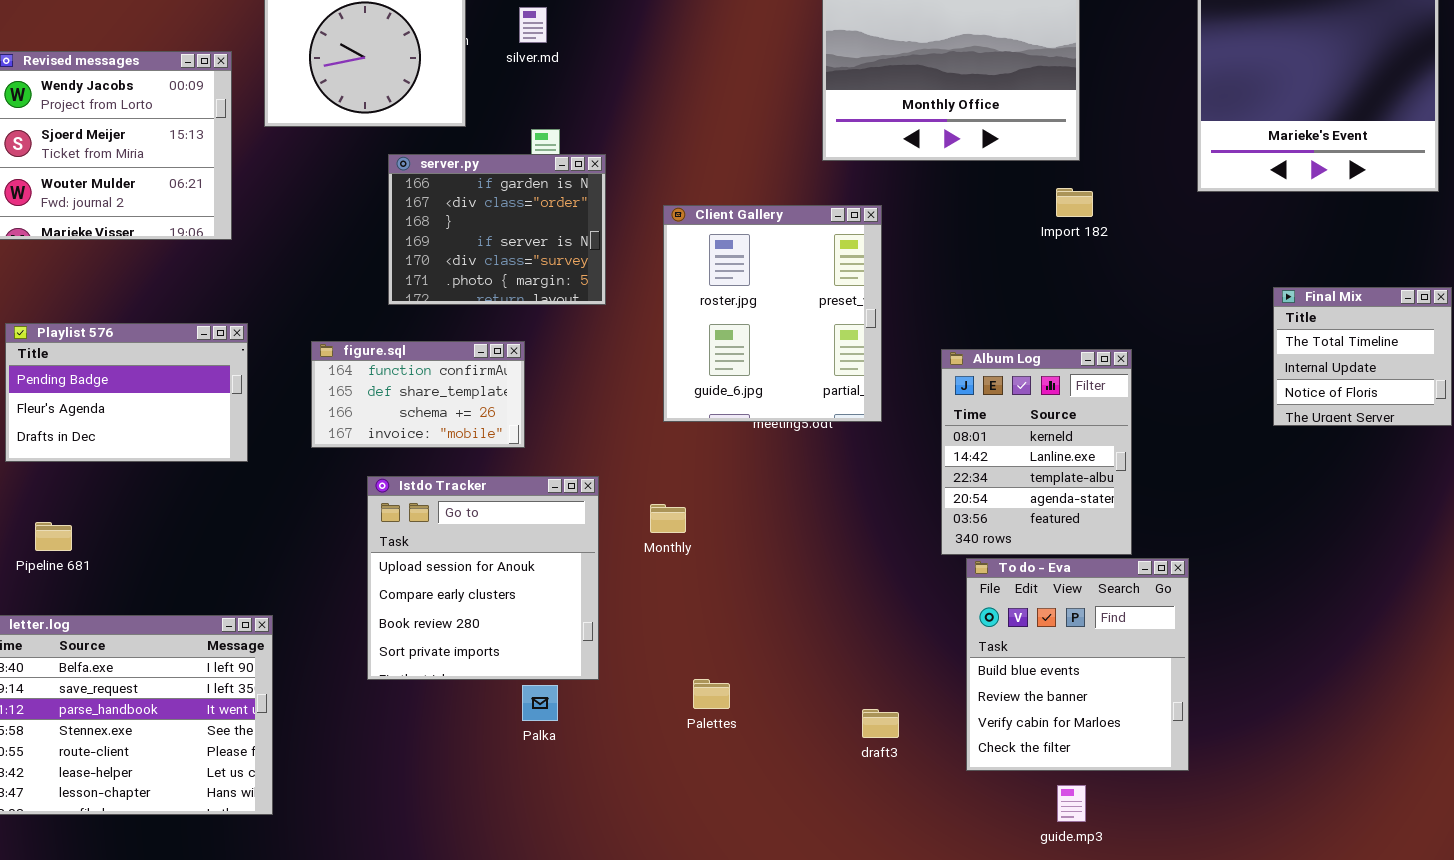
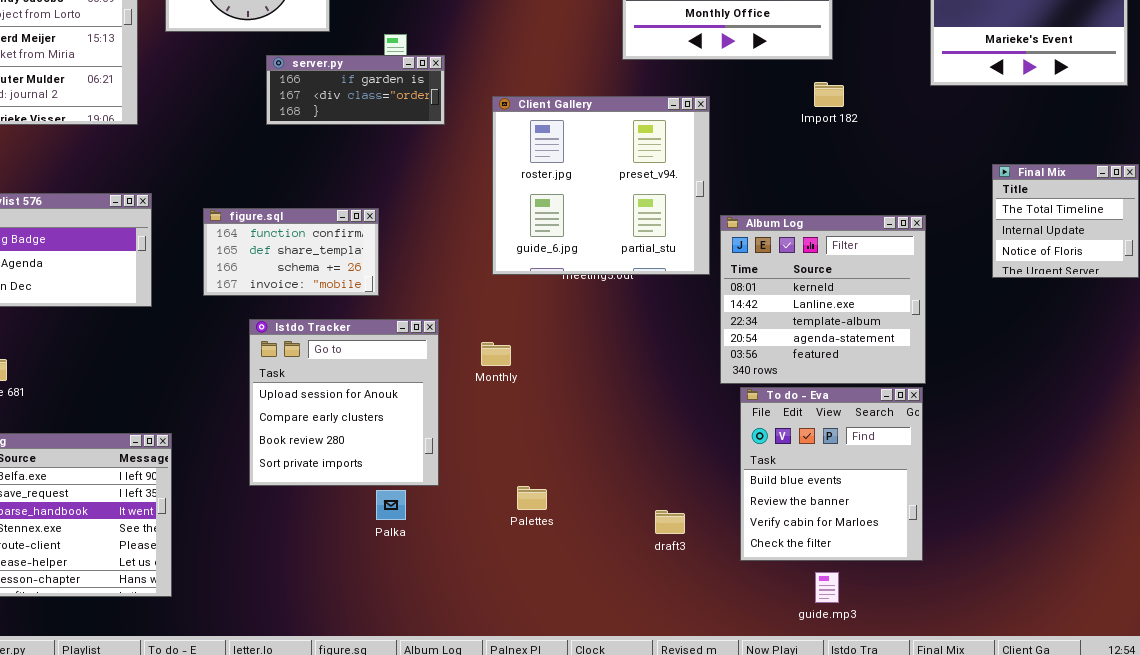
server.py: [388,154,606,305] -> [266,55,445,125], resized
Client Gallery: [663,205,882,422] -> [492,96,710,275], resized
Album Log: [941,349,1132,555] -> [720,215,926,384], resized

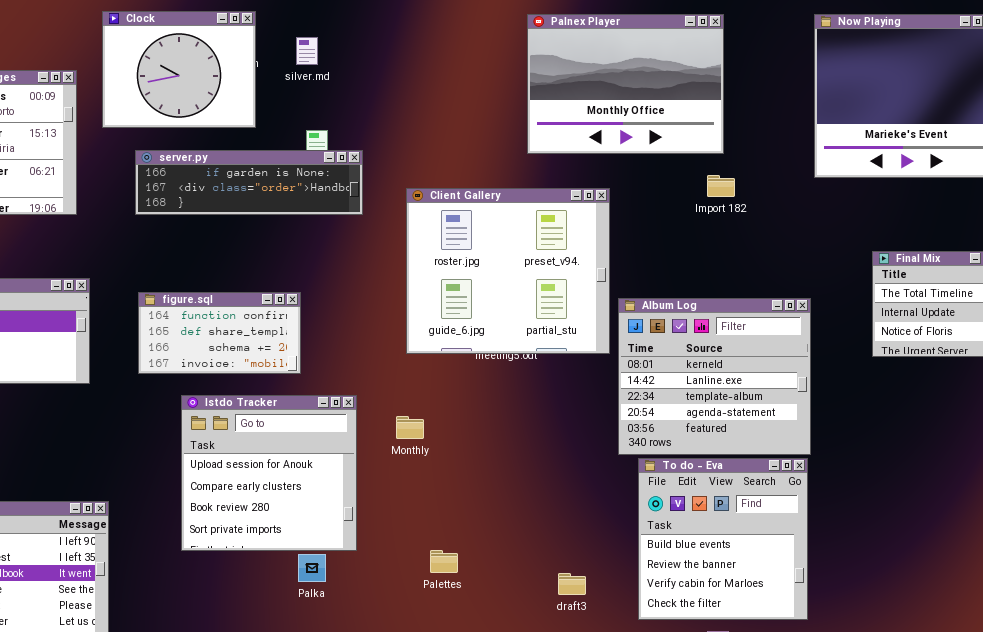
server.py: [266,55,445,125] -> [135,150,363,215], resized

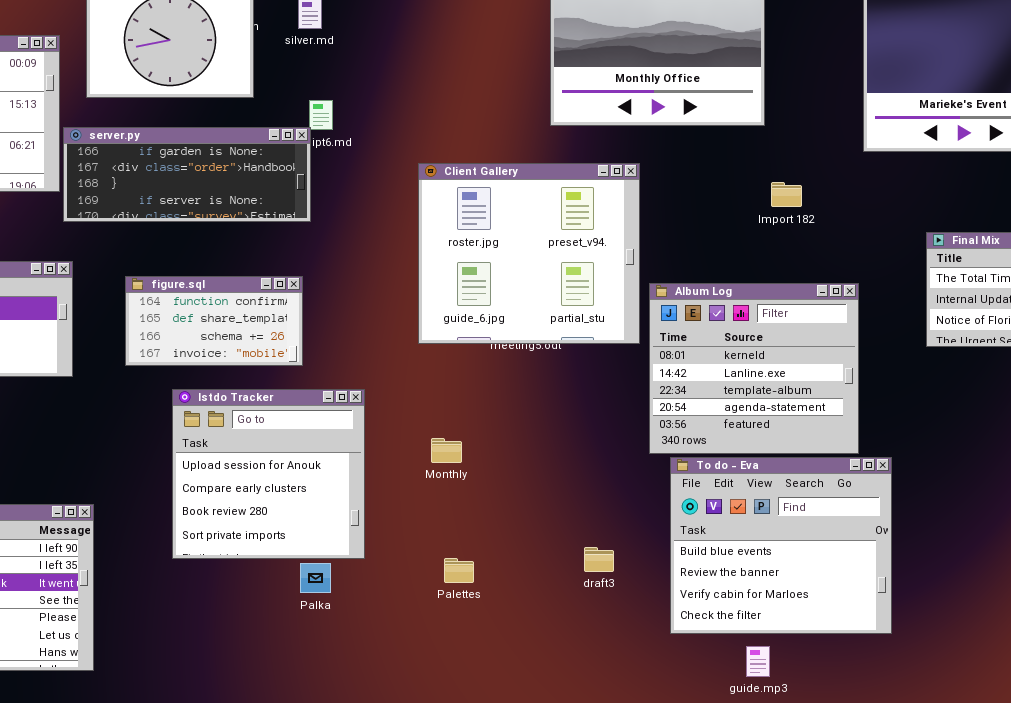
server.py: [135,150,363,215] -> [63,127,311,222], moved, resized
Import 182: [707,175,735,197] -> [771,182,802,207], moved
Monthly: [396,416,424,439] -> [431,438,462,463], moved
To do - Eva: [638,458,808,620] -> [670,457,892,634], resized
draft3: [558,573,586,595] -> [584,547,614,572], moved

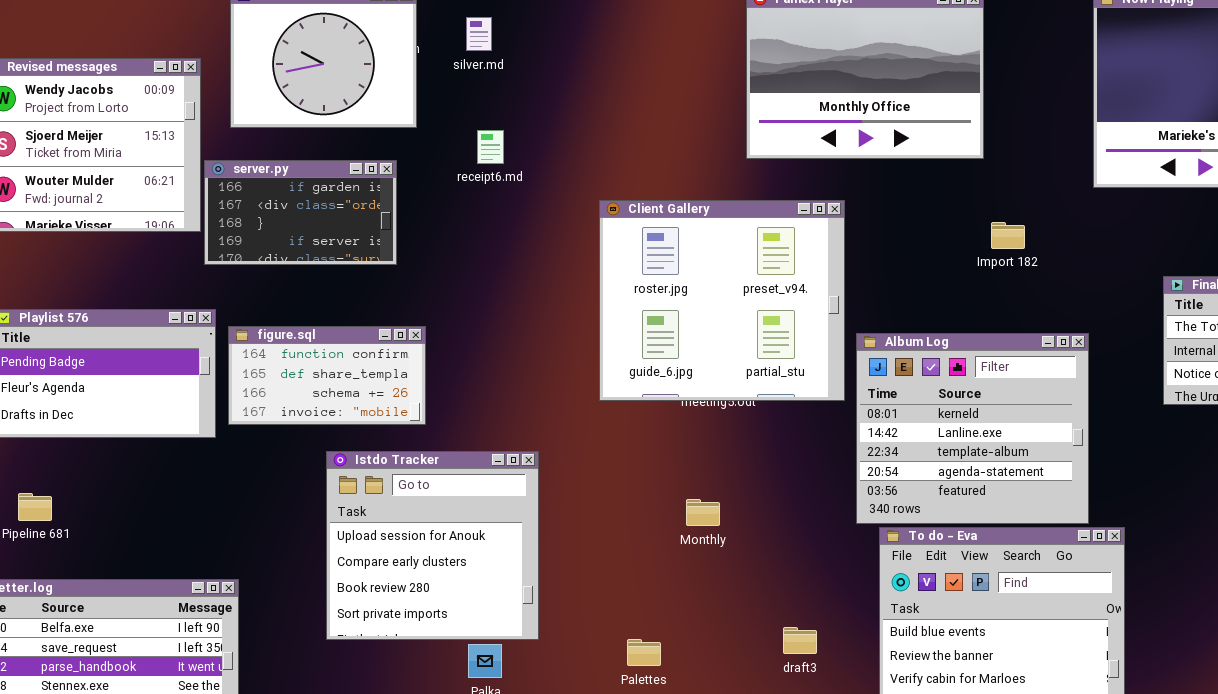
server.py: [63,127,311,222] -> [204,160,397,265], resized
figure.sql: [125,276,303,366] -> [228,326,426,425], moved
Monthly: [431,438,462,463] -> [686,499,720,526], moved

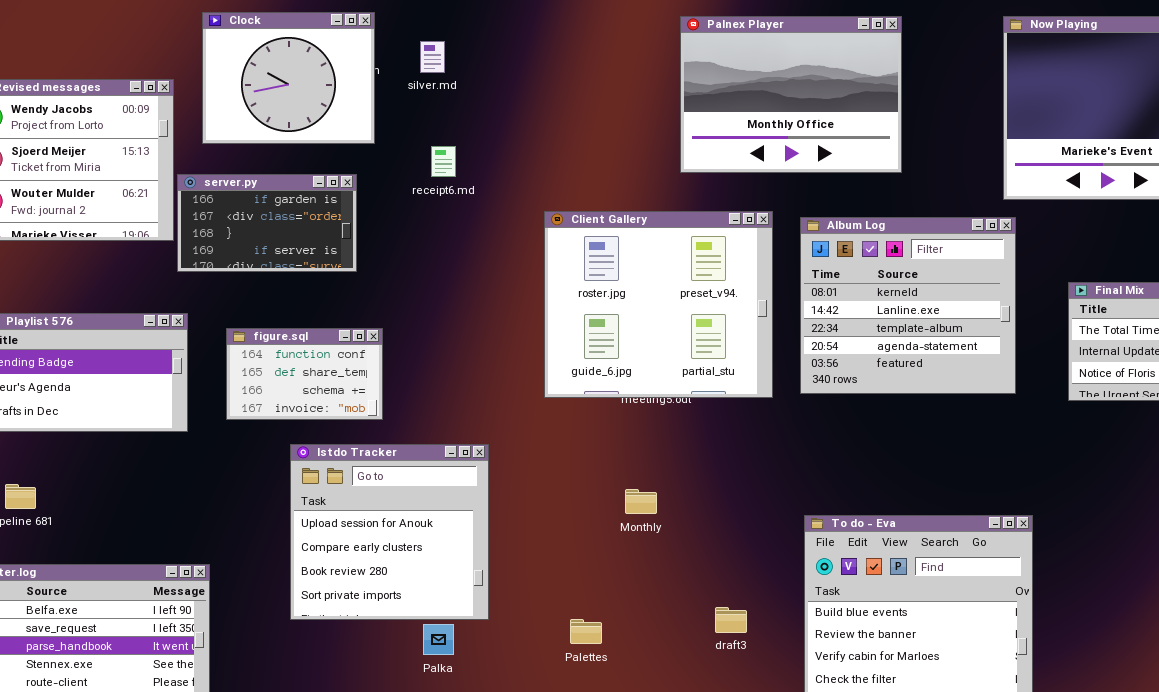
figure.sql: [228,326,426,425] -> [226,328,383,420], resized
Album Log: [856,333,1089,524] -> [800,217,1016,394], moved

